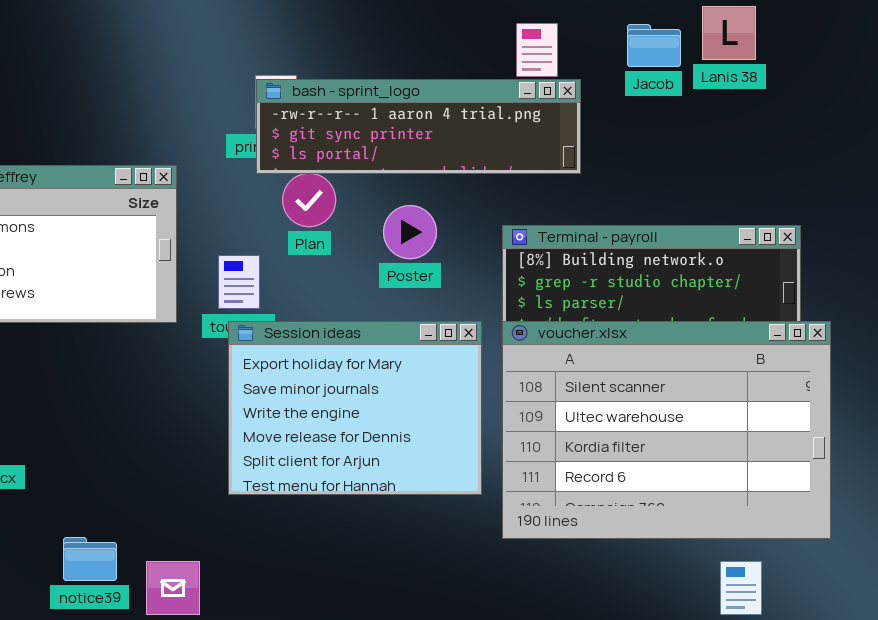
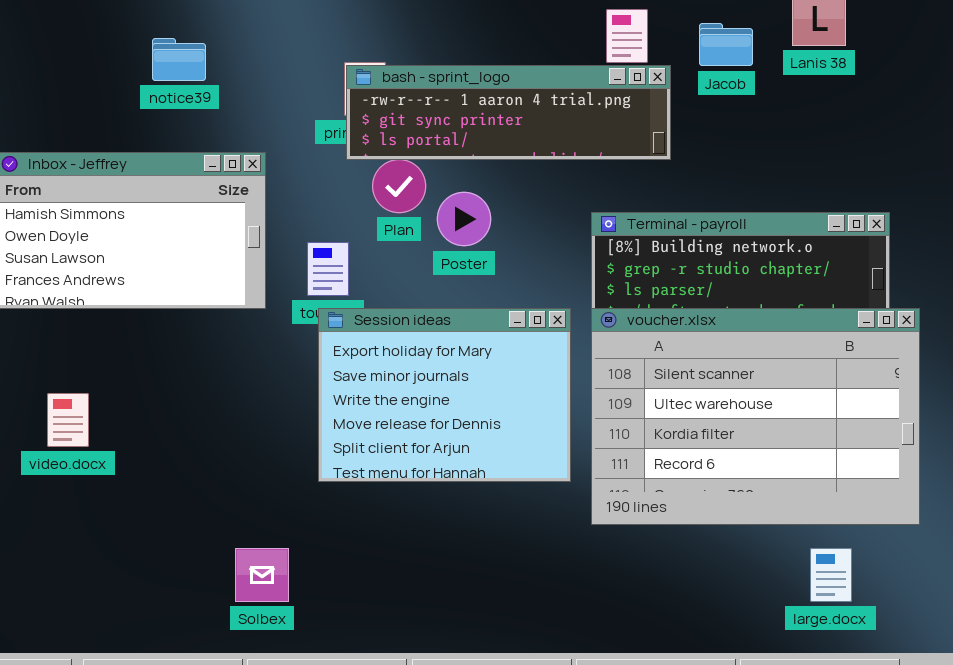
Jacob: [627,24,681,67] -> [699,23,753,66], moved
Poster: [383,205,437,259] -> [437,192,491,246], moved
notice39: [63,537,117,581] -> [152,38,206,81], moved

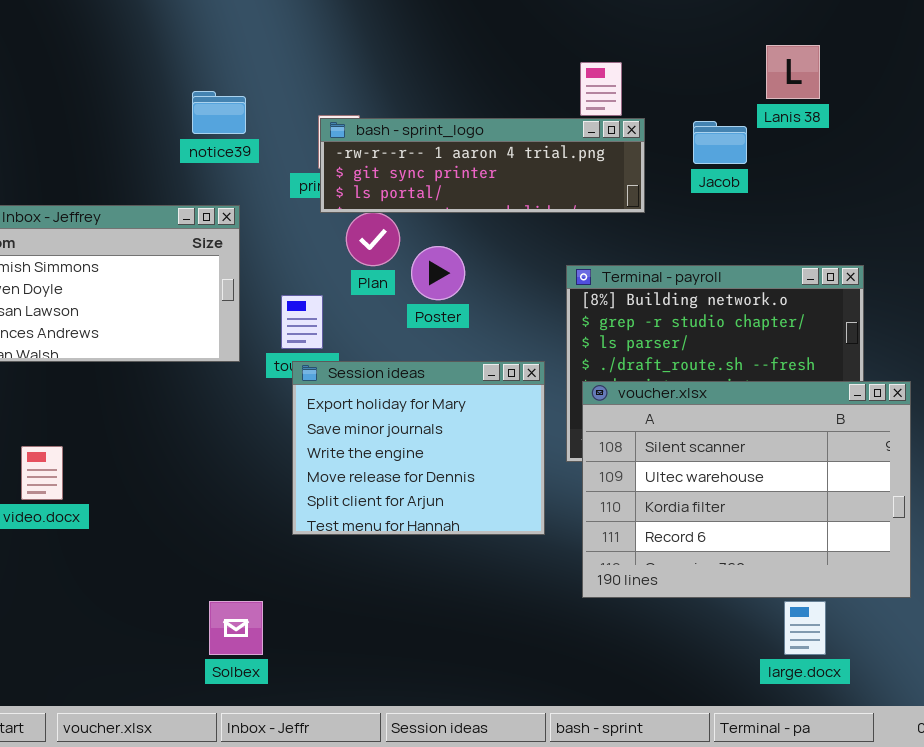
Jacob: [699,23,753,66] -> [693,121,747,164], moved
notice39: [152,38,206,81] -> [192,91,246,134], moved
voucher.xlsx: [591,308,920,525] -> [582,381,911,598], moved

